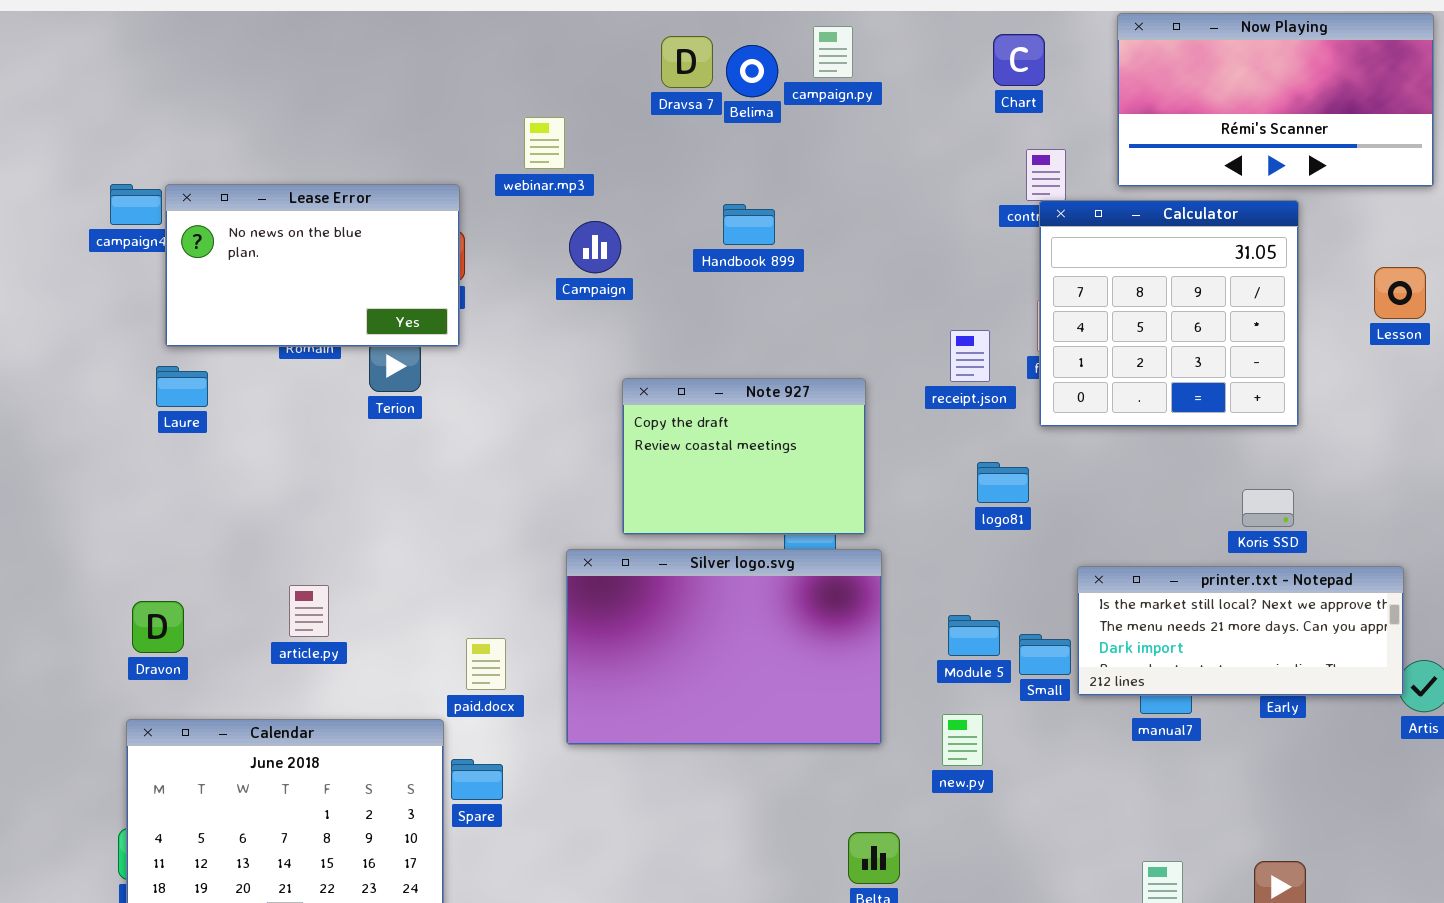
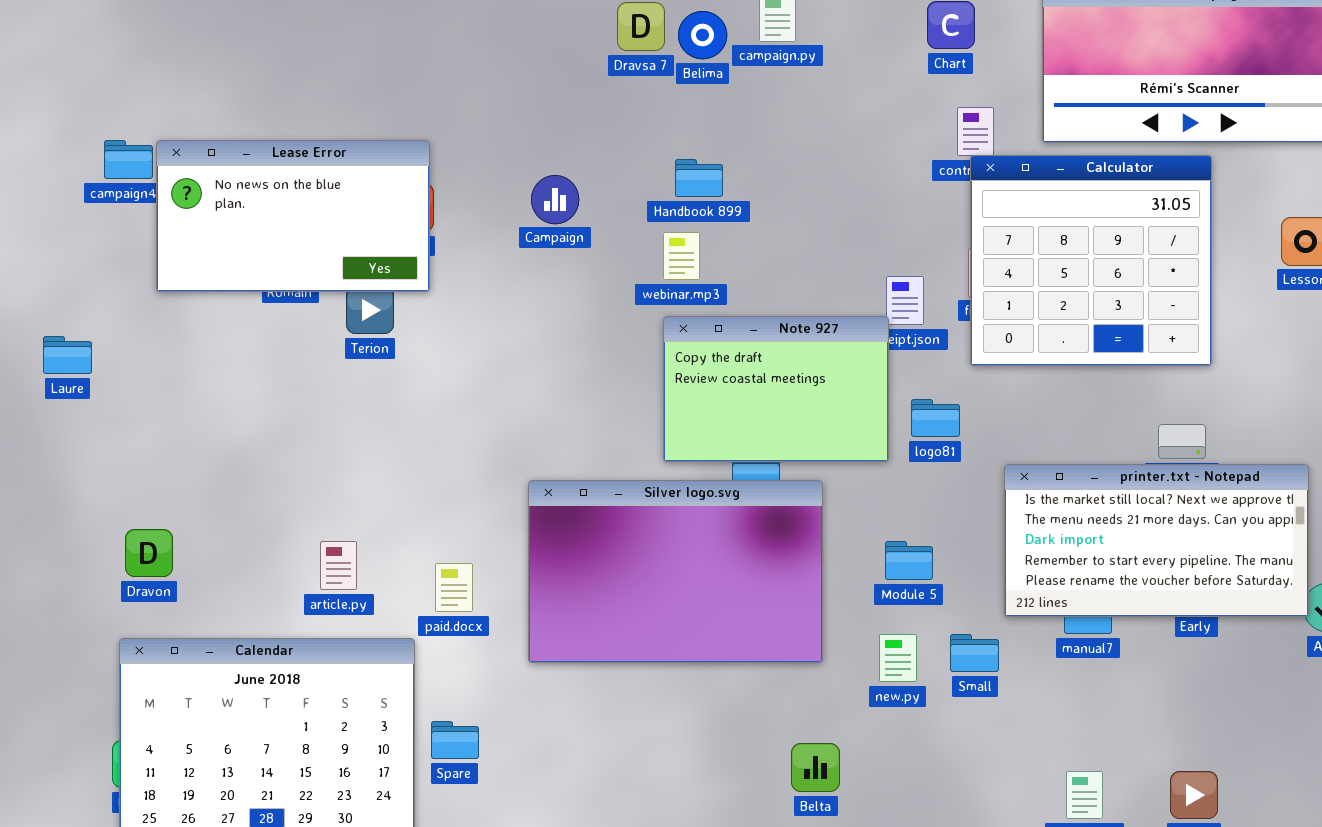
webinar.mp3: [524,117,565,169] -> [663,232,700,280], moved
Laure: [156,366,208,407] -> [43,336,92,374], moved
Note 927: [622,378,866,535] -> [663,316,889,462], moved
printer.txt - Notepad: [1077,566,1404,696] -> [1004,464,1309,617], resized
article.py: [289,585,329,637] -> [320,541,357,590], moved
Small: [1019,634,1071,675] -> [950,634,999,672], moved
Spare: [451,759,503,800] -> [431,721,479,759], moved

